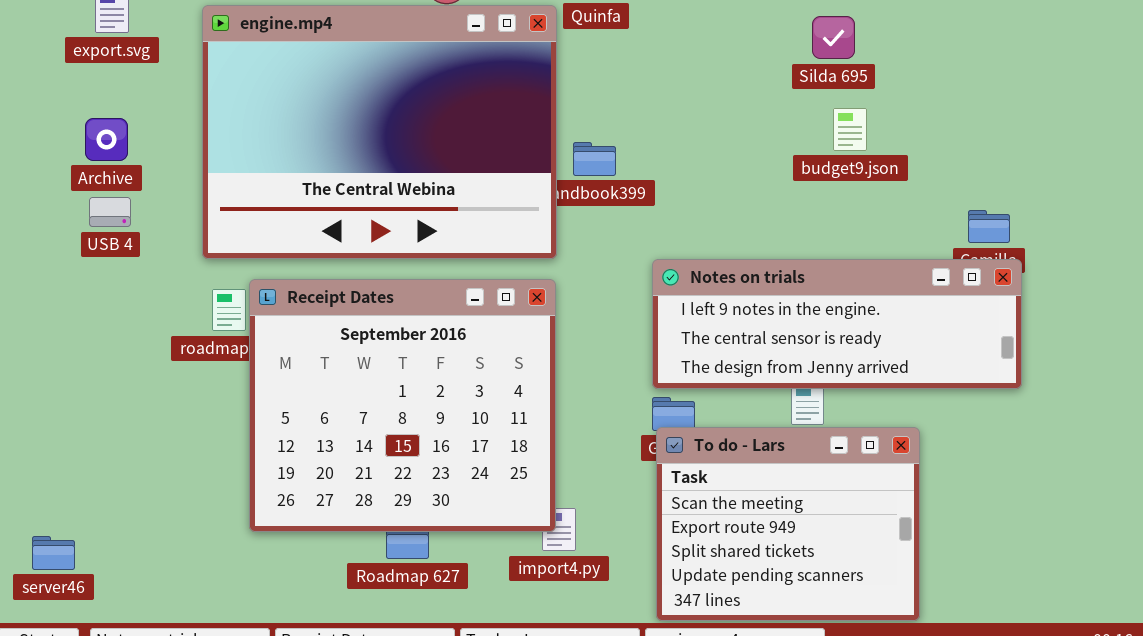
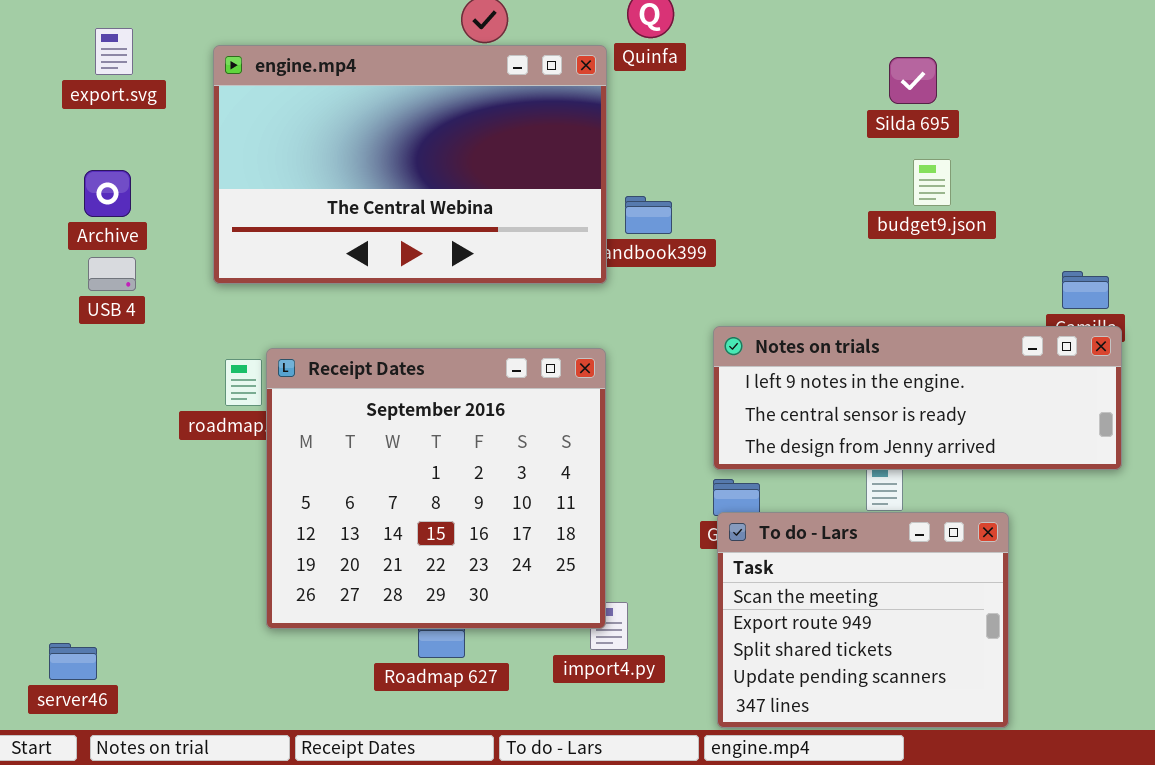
engine.mp4: [202,5,557,259] -> [213,45,607,284], resized
server46: [32,536,75,570] -> [49,643,97,680], moved

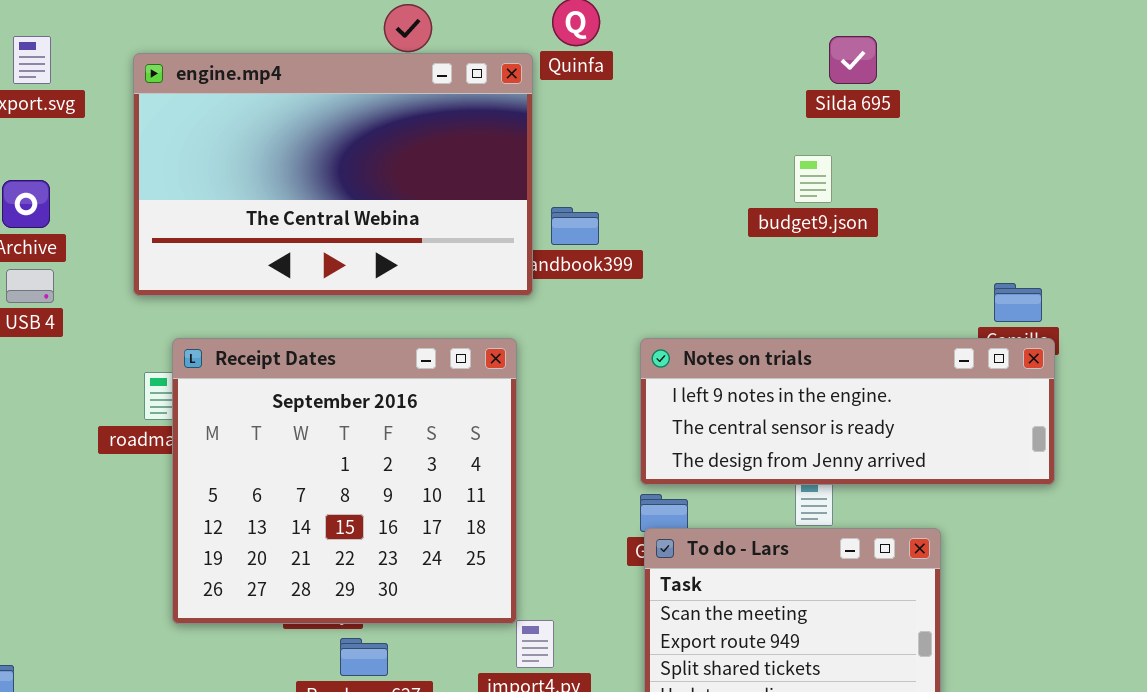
Silda 695: [889,57,937,104] -> [829,36,877,84], moved
budget9.json: [913,159,951,206] -> [794,155,832,203], moved
Receipt Dates: [266,348,606,629] -> [172,338,517,624], moved

